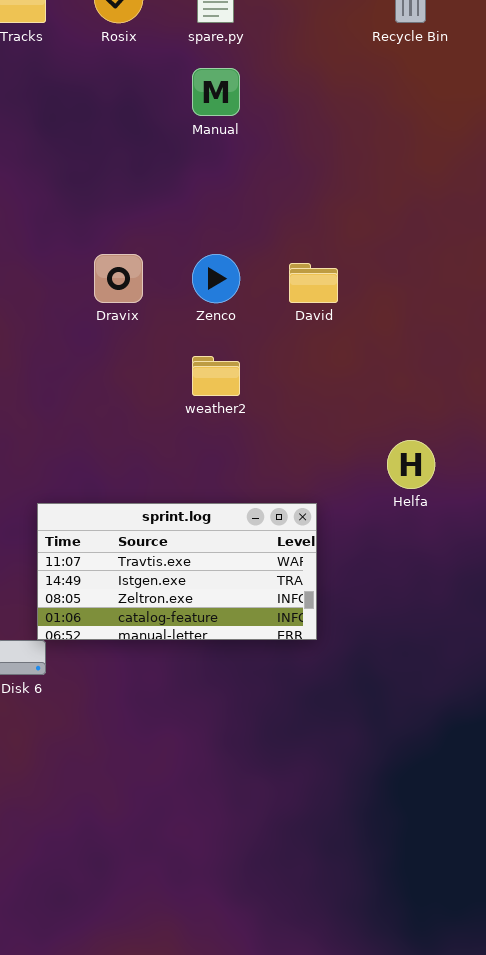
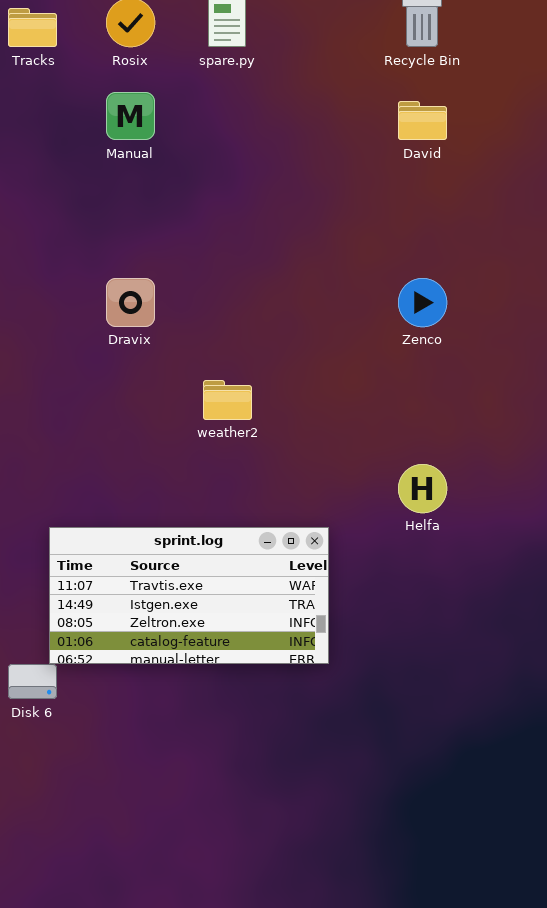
Manual: [192,68,240,116] -> [106,92,155,140], moved
Zenco: [192,254,240,303] -> [398,278,447,327], moved
David: [289,263,338,303] -> [398,101,447,140], moved

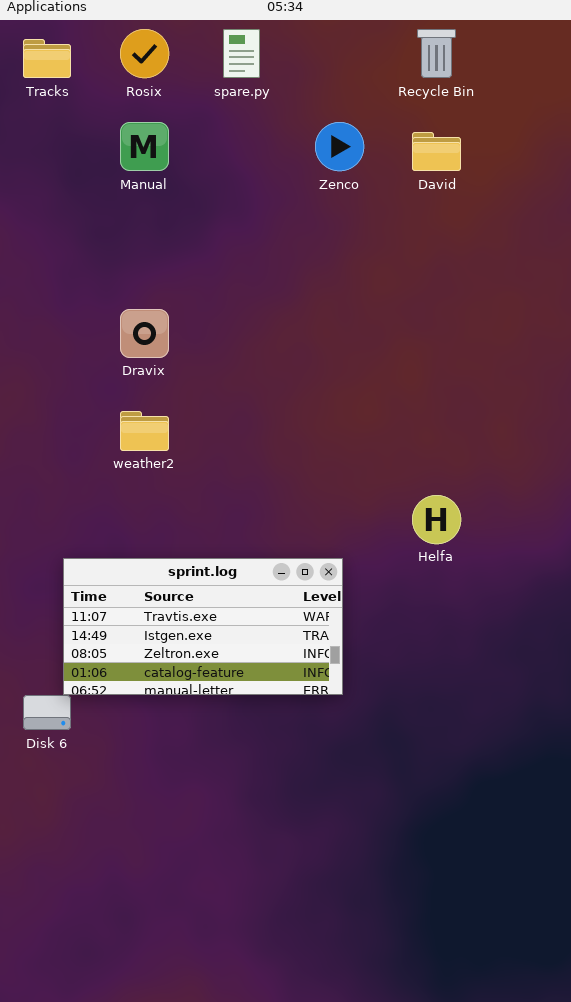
Zenco: [398,278,447,327] -> [315,122,364,171], moved
weather2: [203,380,252,420] -> [120,411,169,451], moved

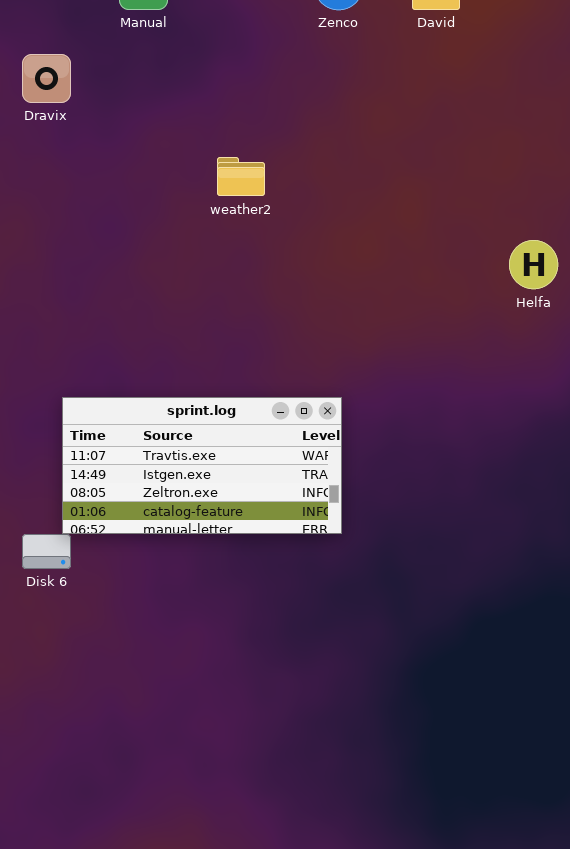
Dravix: [120,309,169,358] -> [22,54,71,103], moved
weather2: [120,411,169,451] -> [217,157,265,196], moved
Helfa: [412,495,461,544] -> [509,240,558,289], moved

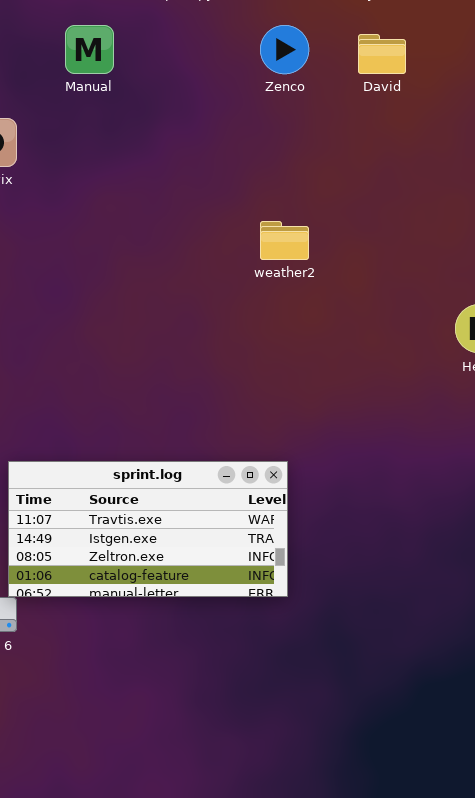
weather2: [217,157,265,196] -> [260,221,309,260], moved

